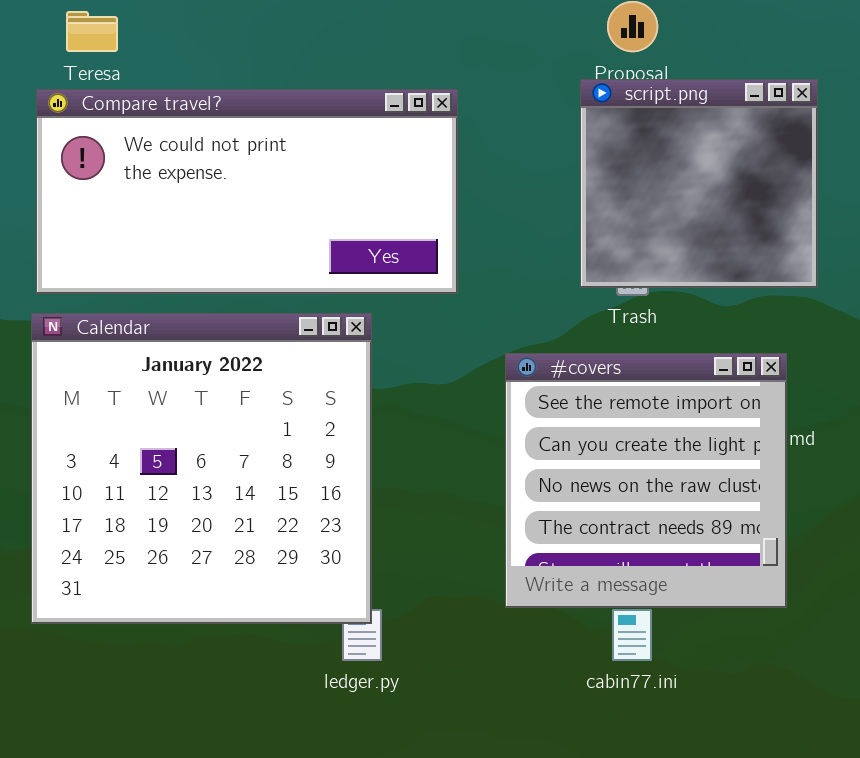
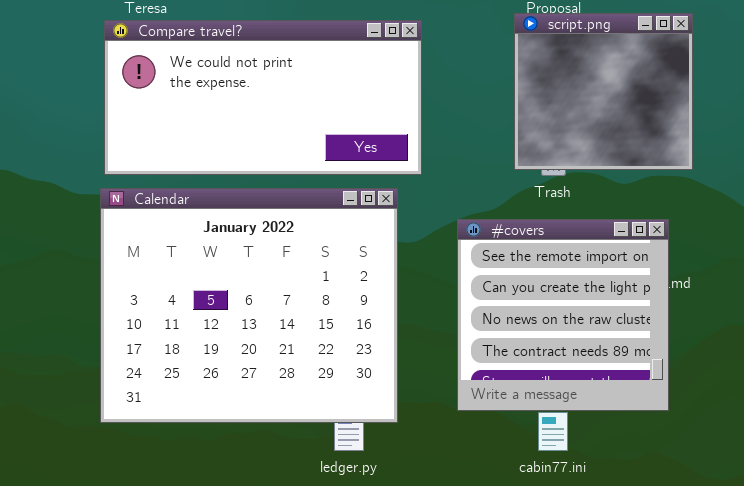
Calendar: [31,313,372,624] -> [100,188,398,423], resized

